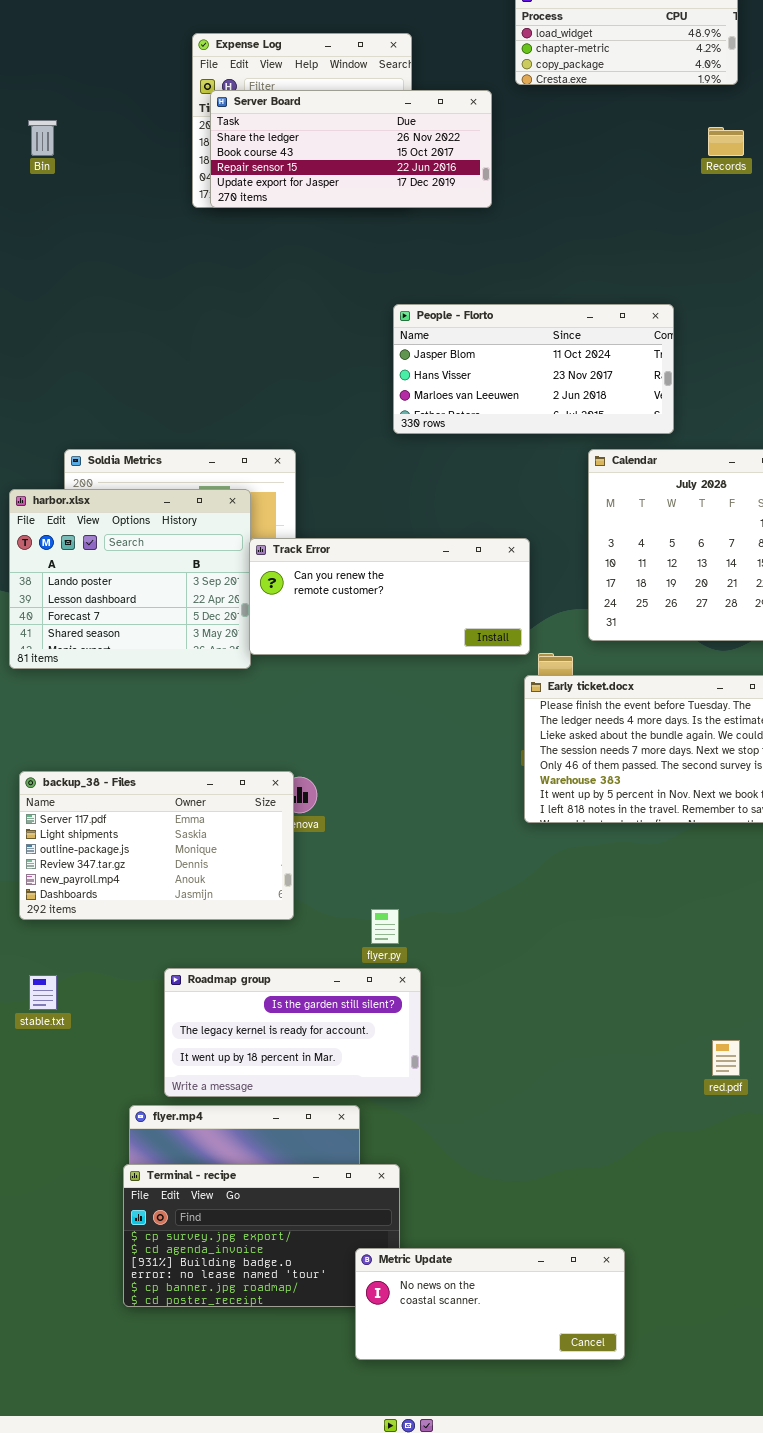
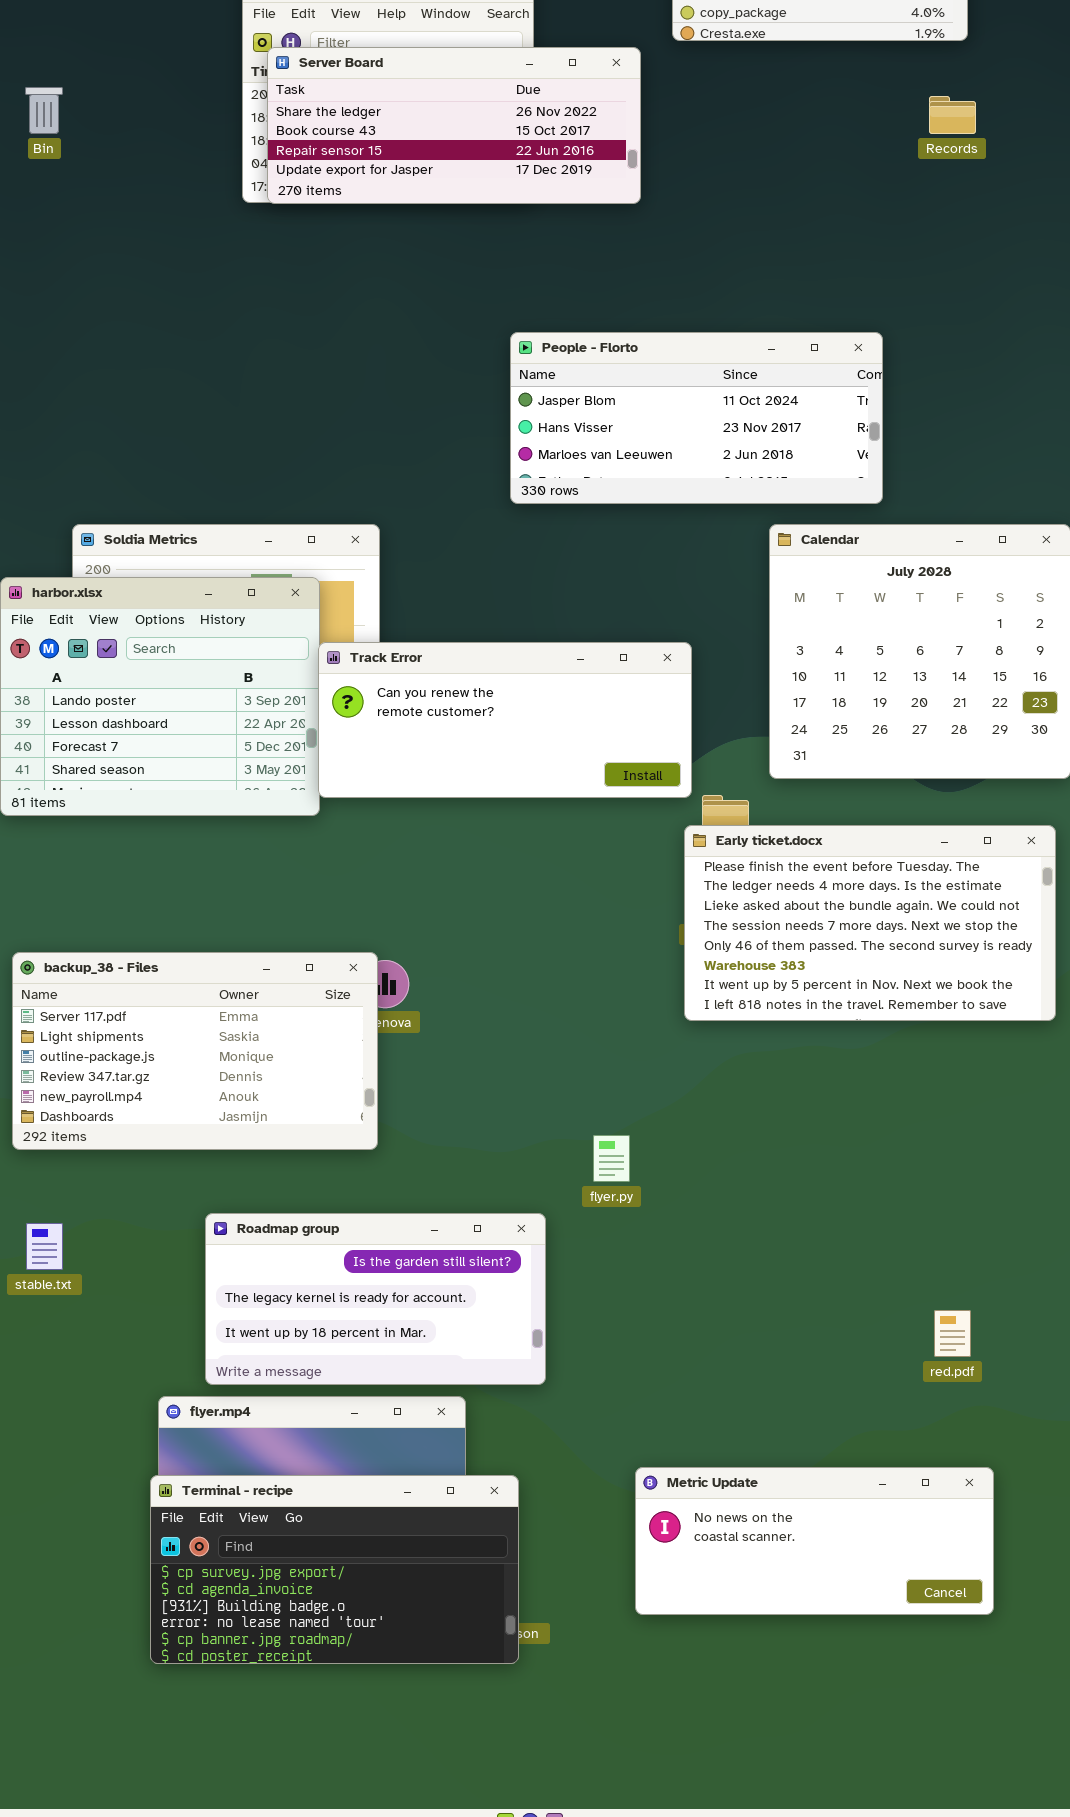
flyer.py: [371,909,399,944] -> [593,1135,630,1182], moved
Metric Update: [355,1248,625,1360] -> [635,1467,994,1615], moved

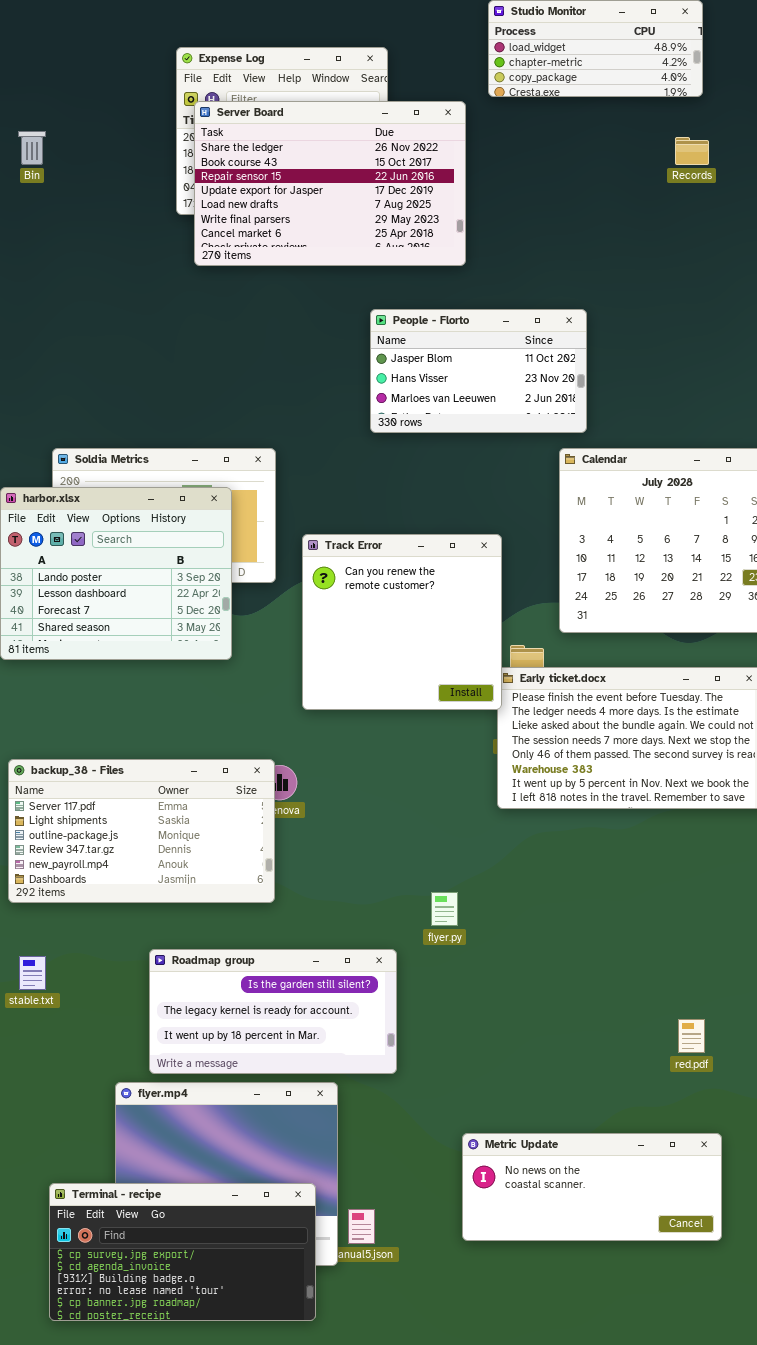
Server Board: [267,47,641,204] -> [194,101,466,266], resized
People - Florto: [510,332,883,504] -> [370,309,587,433], resized
Track Error: [318,642,692,798] -> [302,534,502,710], resized
Terminal - recipe: [150,1475,519,1664] -> [49,1183,316,1321], moved

